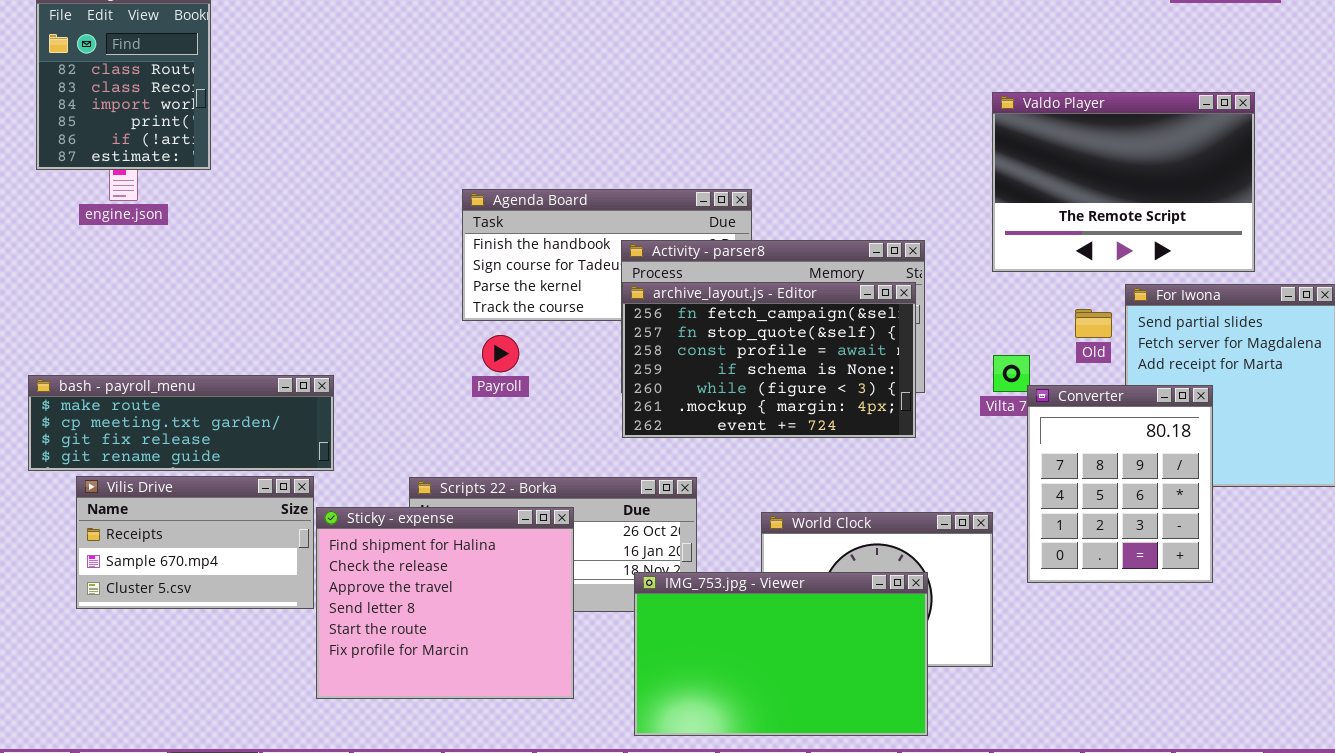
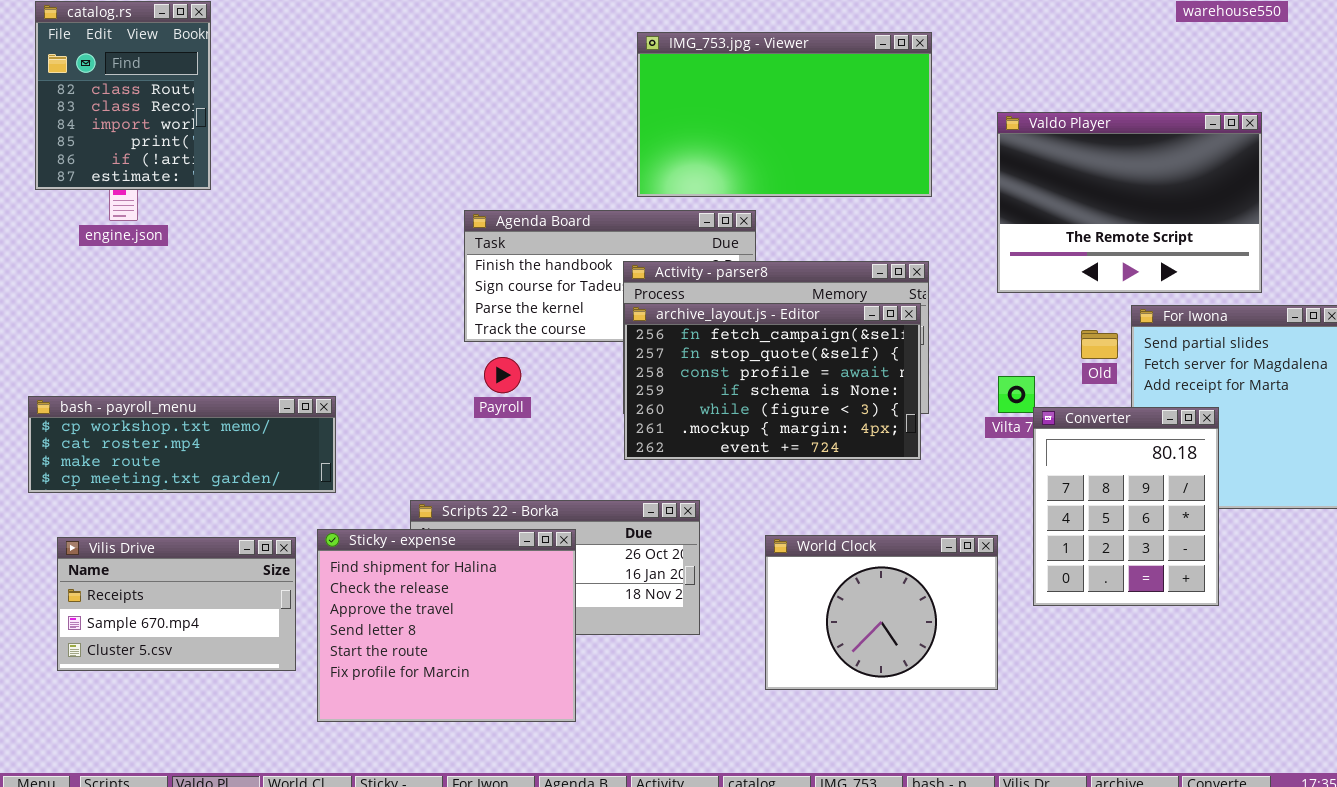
bash - payroll_menu: [28,375,334,471] -> [28,396,336,493], scrolled up 2 rows
Vilis Drive: [76,476,314,609] -> [57,537,296,671], moved
IMG_753.jpg - Viewer: [634,572,928,736] -> [637,32,932,197], moved

